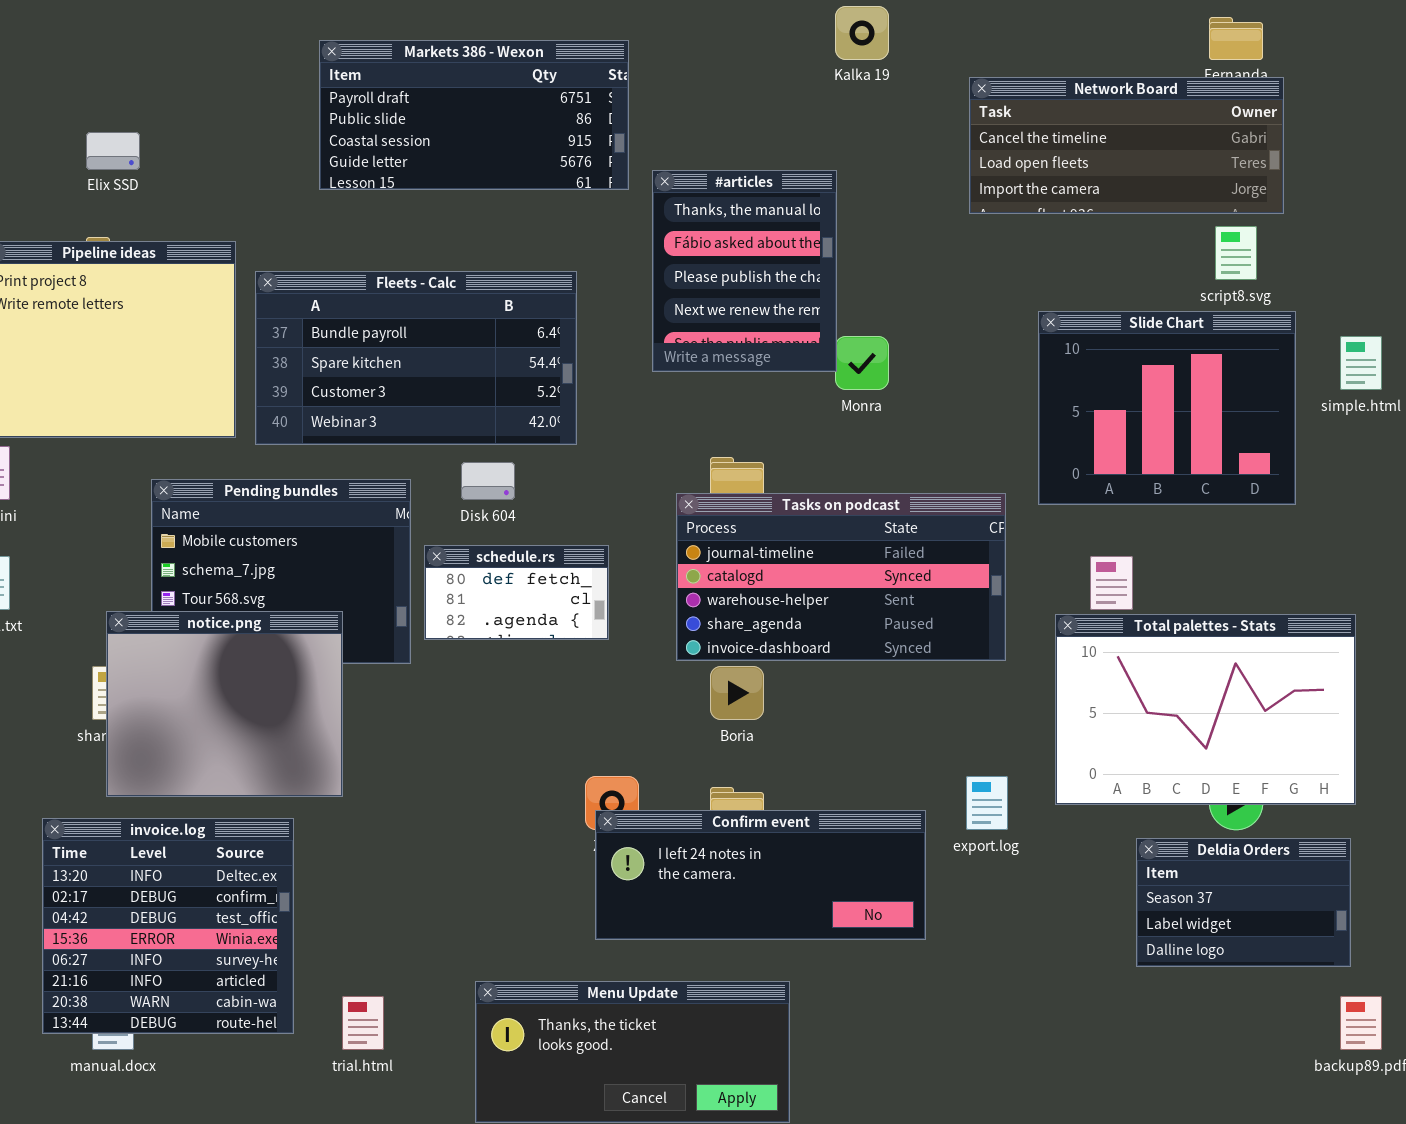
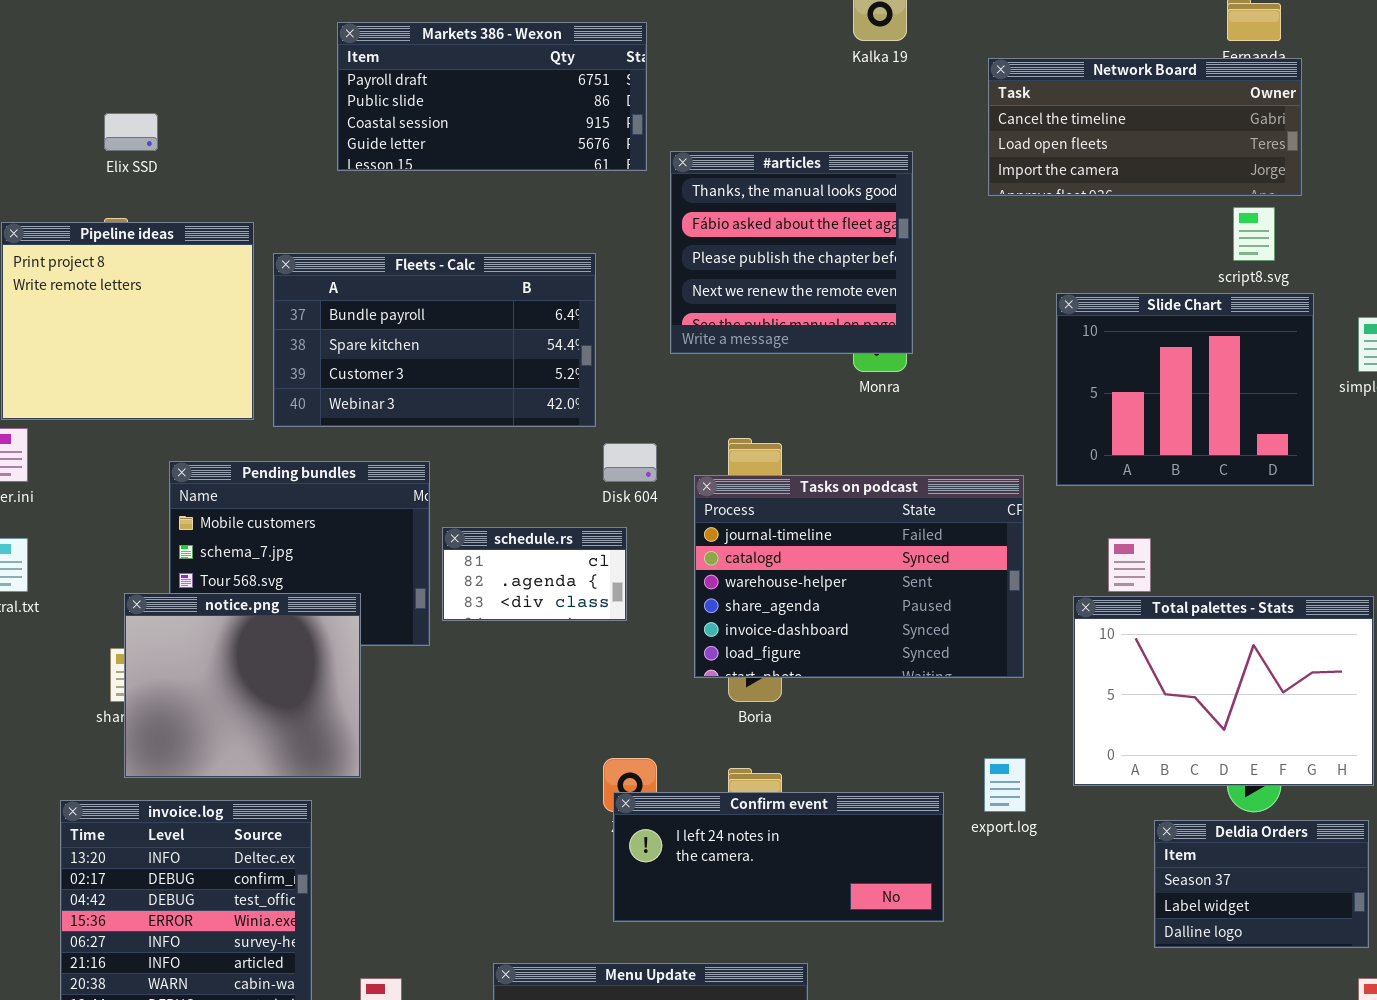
#articles: [652,170,837,372] -> [670,151,913,354], resized
Disk 604: [461,462,515,500] -> [603,443,657,482], moved
Tasks on podcast: [676,493,1006,661] -> [694,475,1024,678], resized
schedule.rs: [424,545,609,640] -> [442,527,627,621], scrolled down 1 row

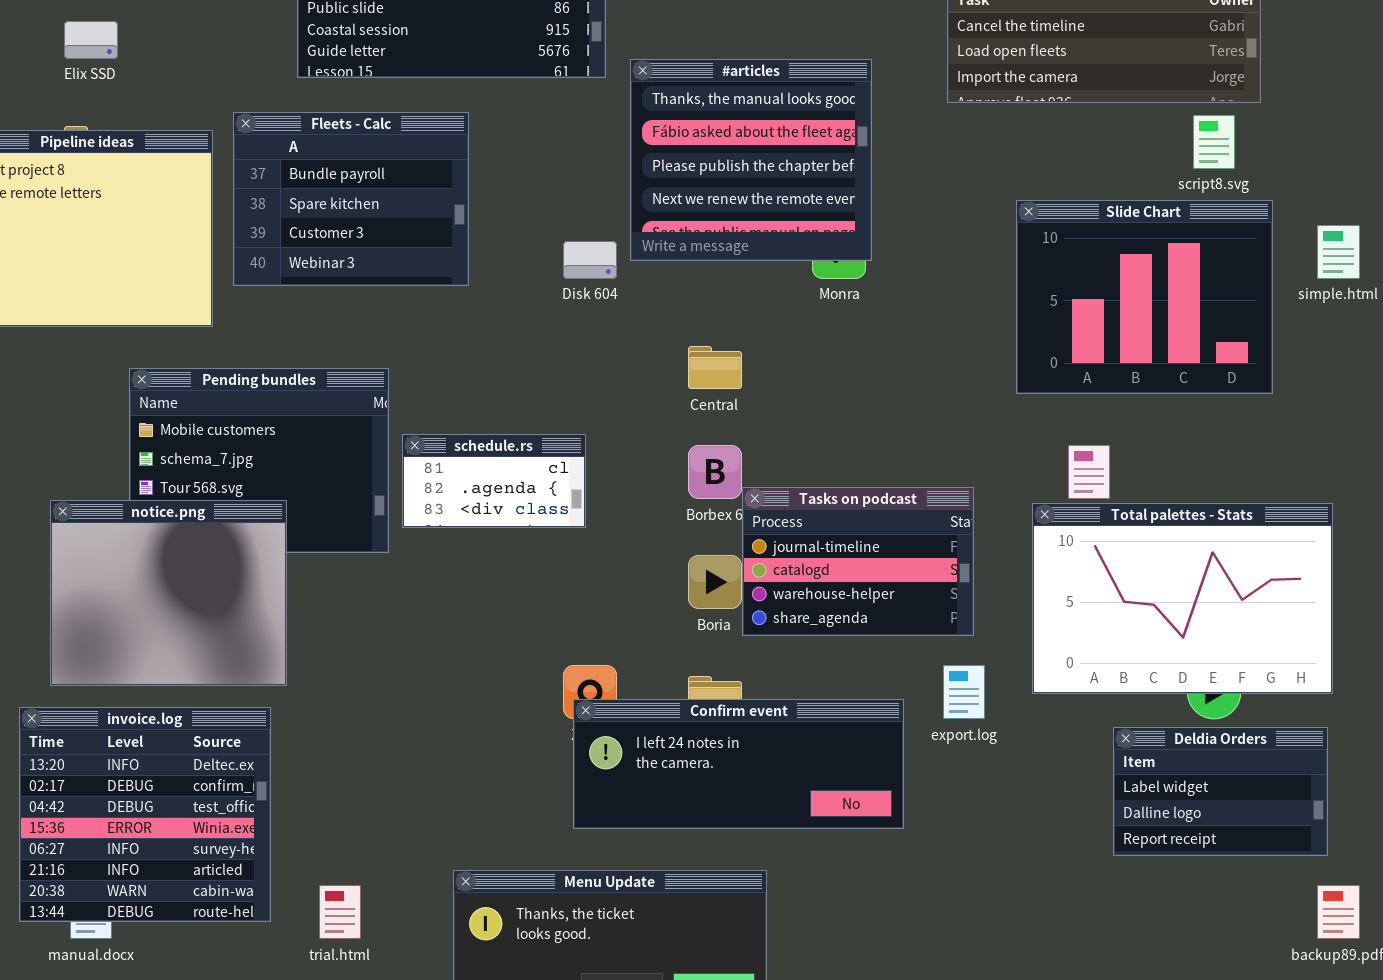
Fleets - Calc: [273,253,596,427] -> [233,112,469,286], moved, resized
Disk 604: [603,443,657,482] -> [563,241,617,279], moved
Tasks on podcast: [694,475,1024,678] -> [742,487,974,636], moved, resized
notice.png: [124,593,361,778] -> [50,500,287,686], moved
Deldia Orders: [1154,820,1369,948] -> [1113,727,1328,856], scrolled down 1 row

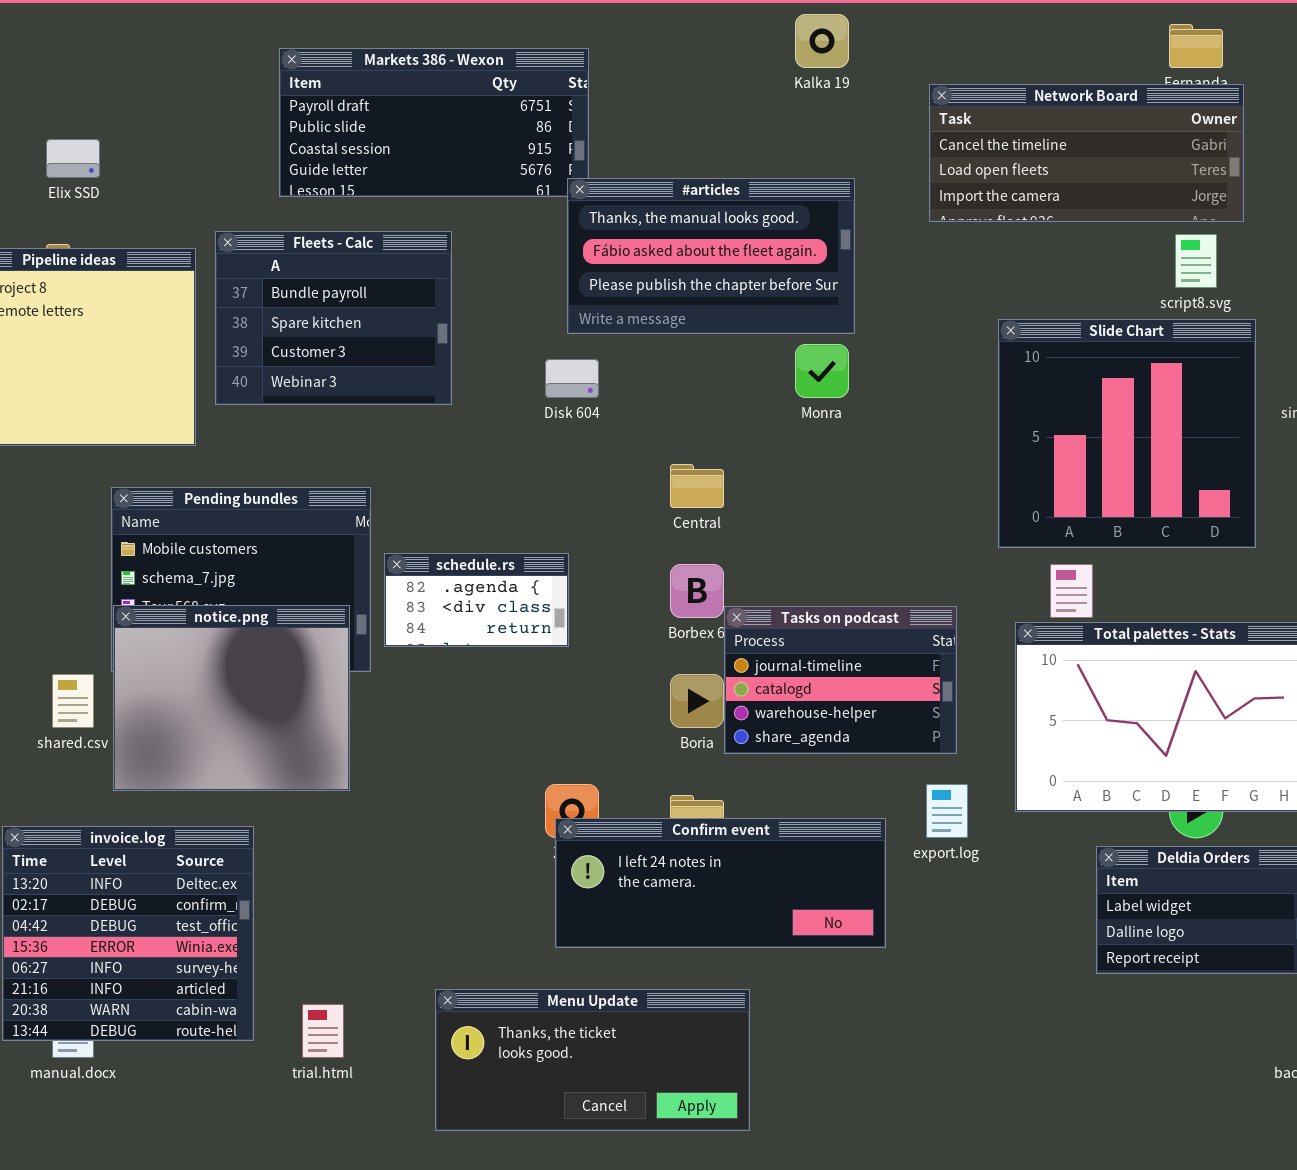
#articles: [630,59,872,261] -> [567,178,855,334], resized
Slide Chart: [1016,200,1273,394] -> [998,319,1256,548], resized
schedule.rs: [402,434,586,528] -> [384,553,569,647], scrolled down 1 row
notice.png: [50,500,287,686] -> [113,605,350,791], moved

